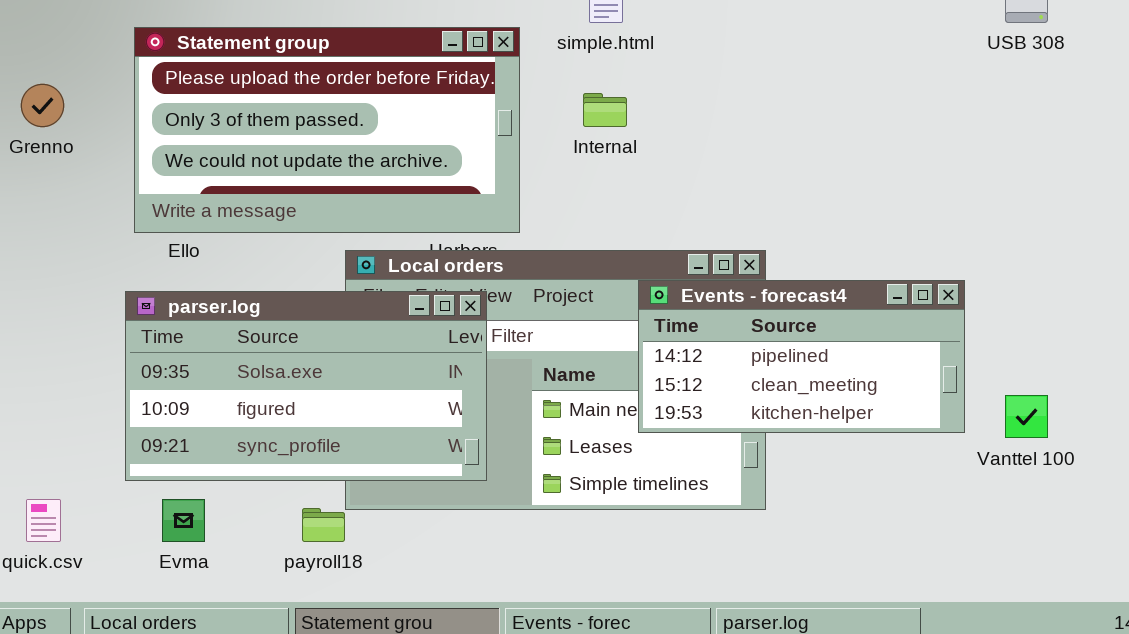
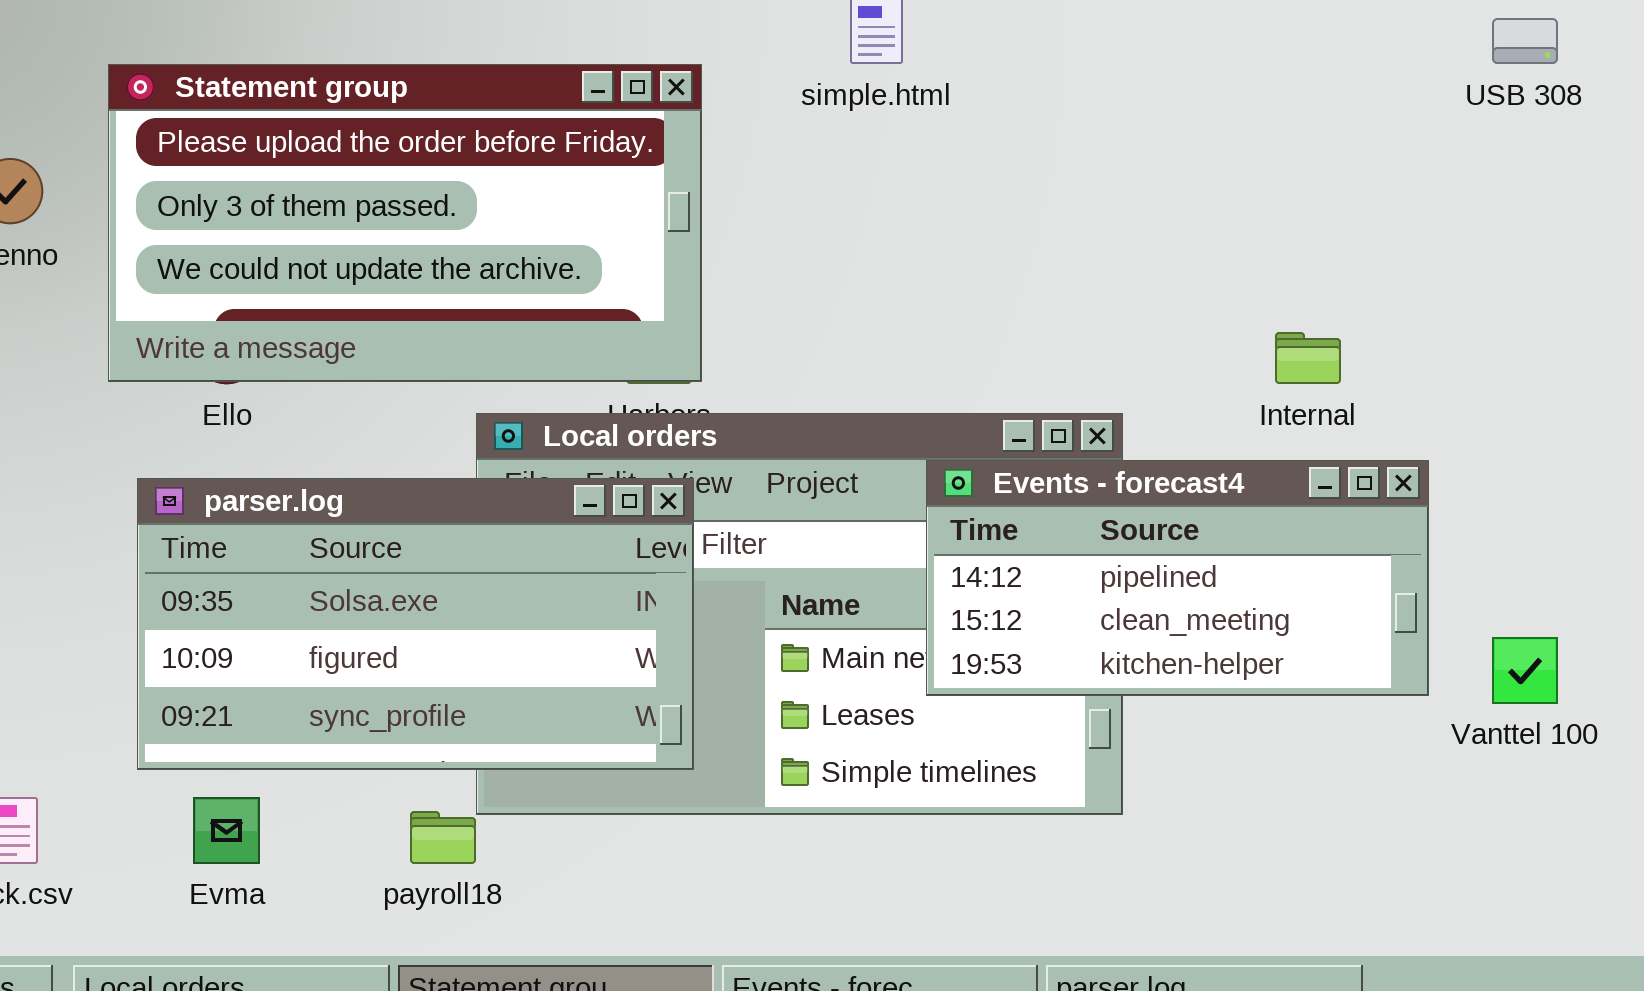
Statement group: [134,27,520,233] -> [108,64,702,382], moved
Internal: [583,93,627,127] -> [1275,332,1341,384], moved

